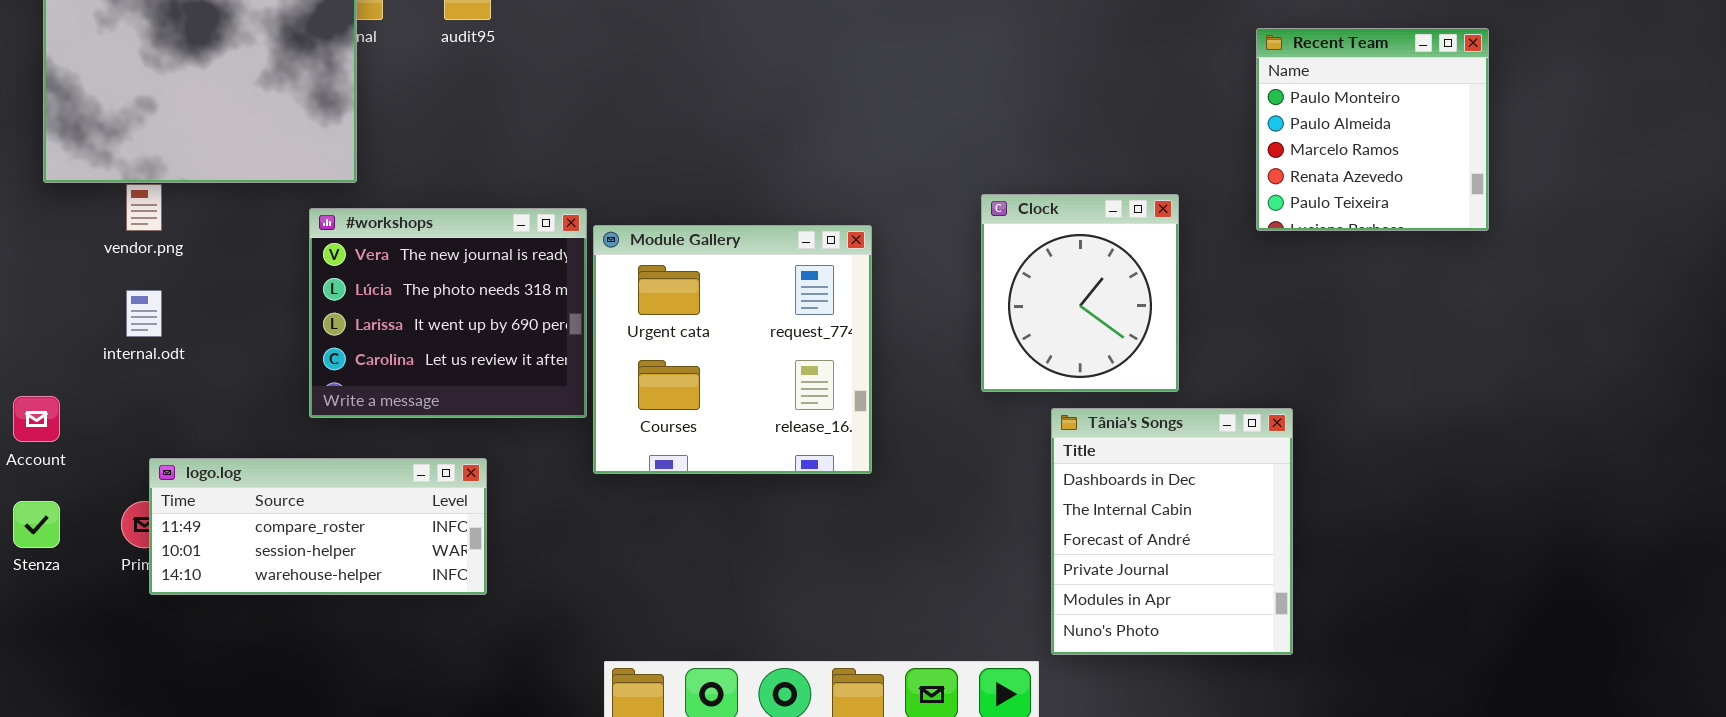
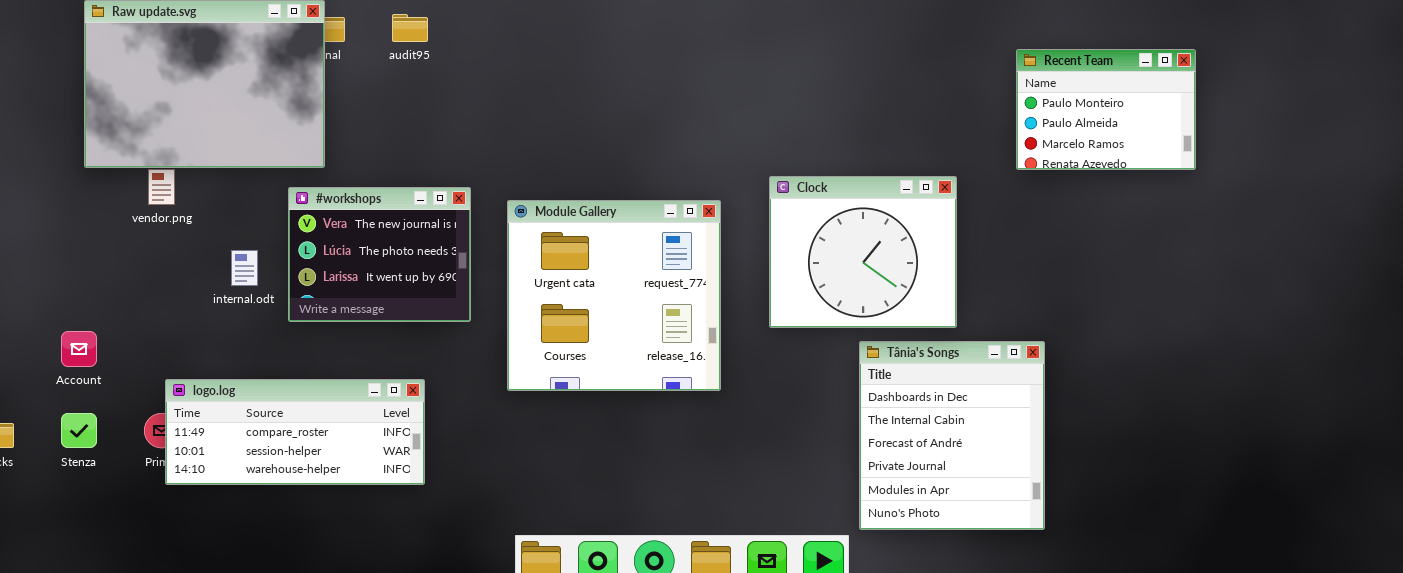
Recent Team: [1256,28,1489,231] -> [1016,49,1196,170], resized
Clock: [981,194,1179,392] -> [769,176,957,328], resized
#workshops: [309,208,587,418] -> [288,187,471,322], resized
internal.odt: [126,290,162,337] -> [231,250,258,286], moved

